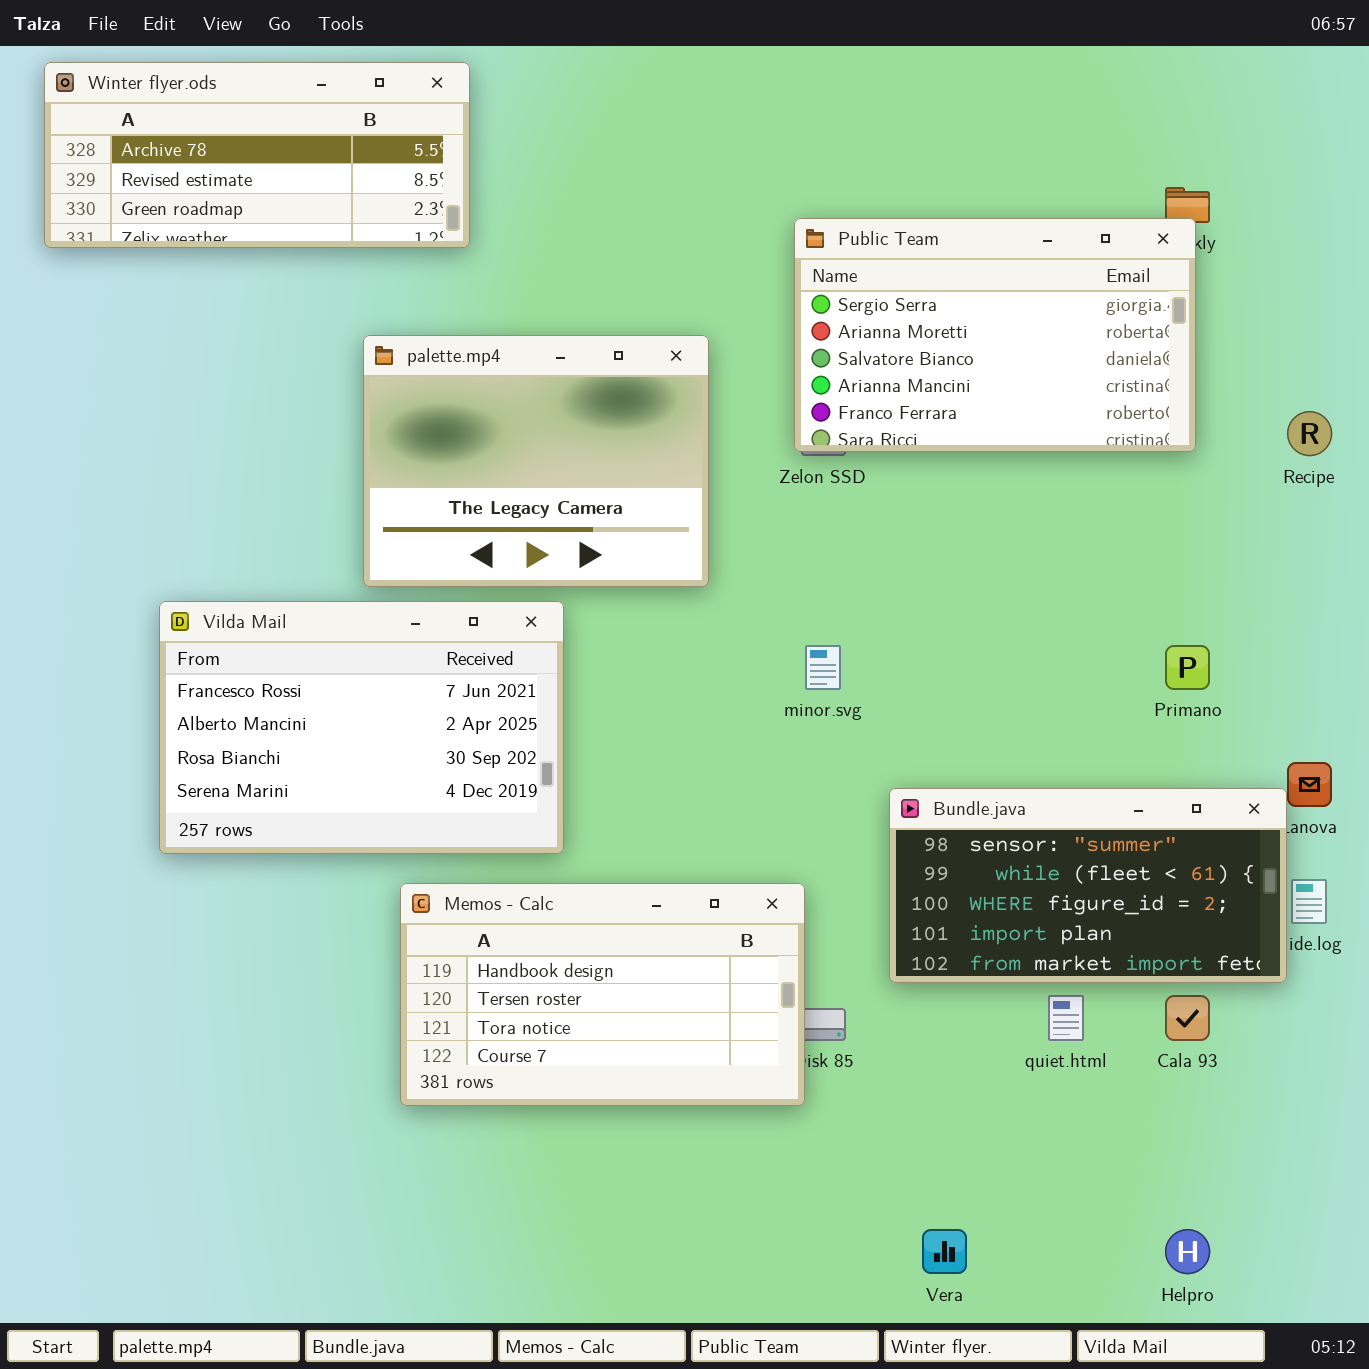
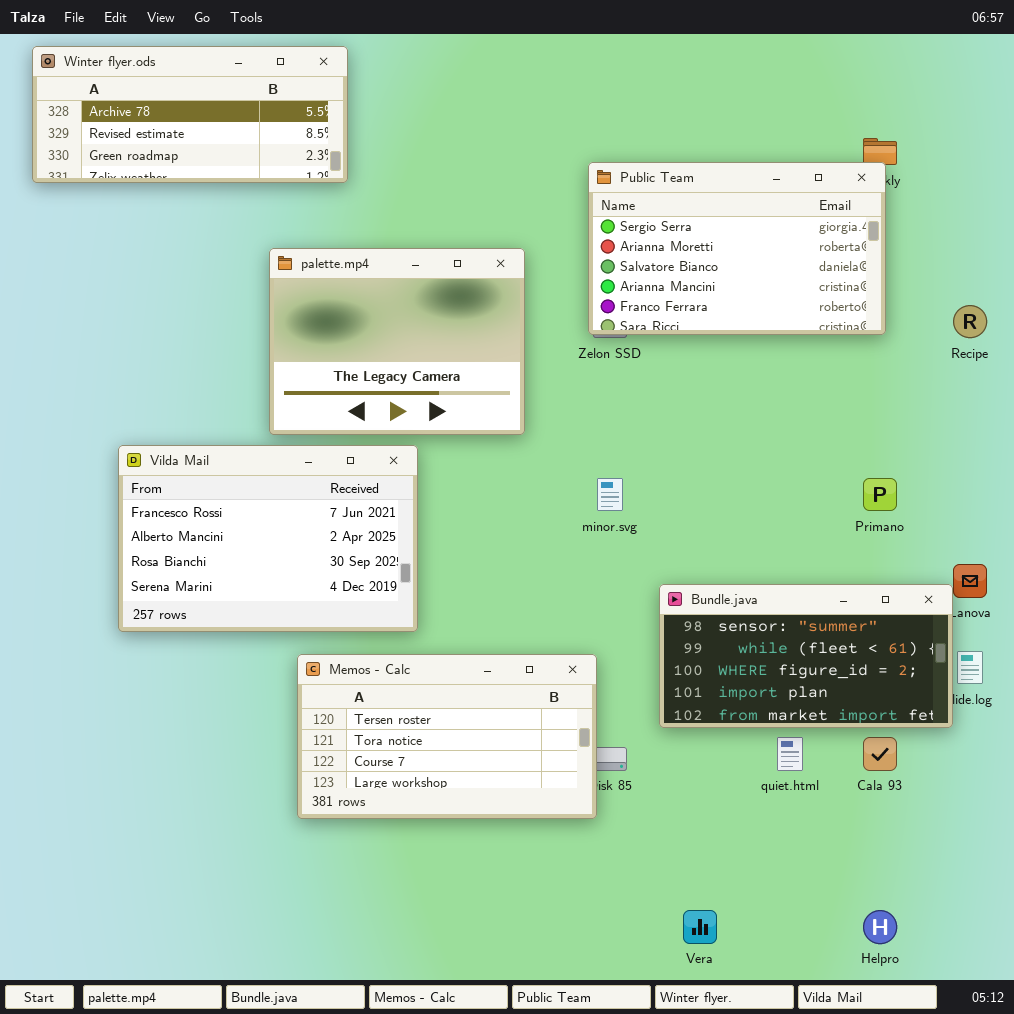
Memos - Calc: [400,883,805,1106] -> [297,654,597,819], scrolled down 1 row

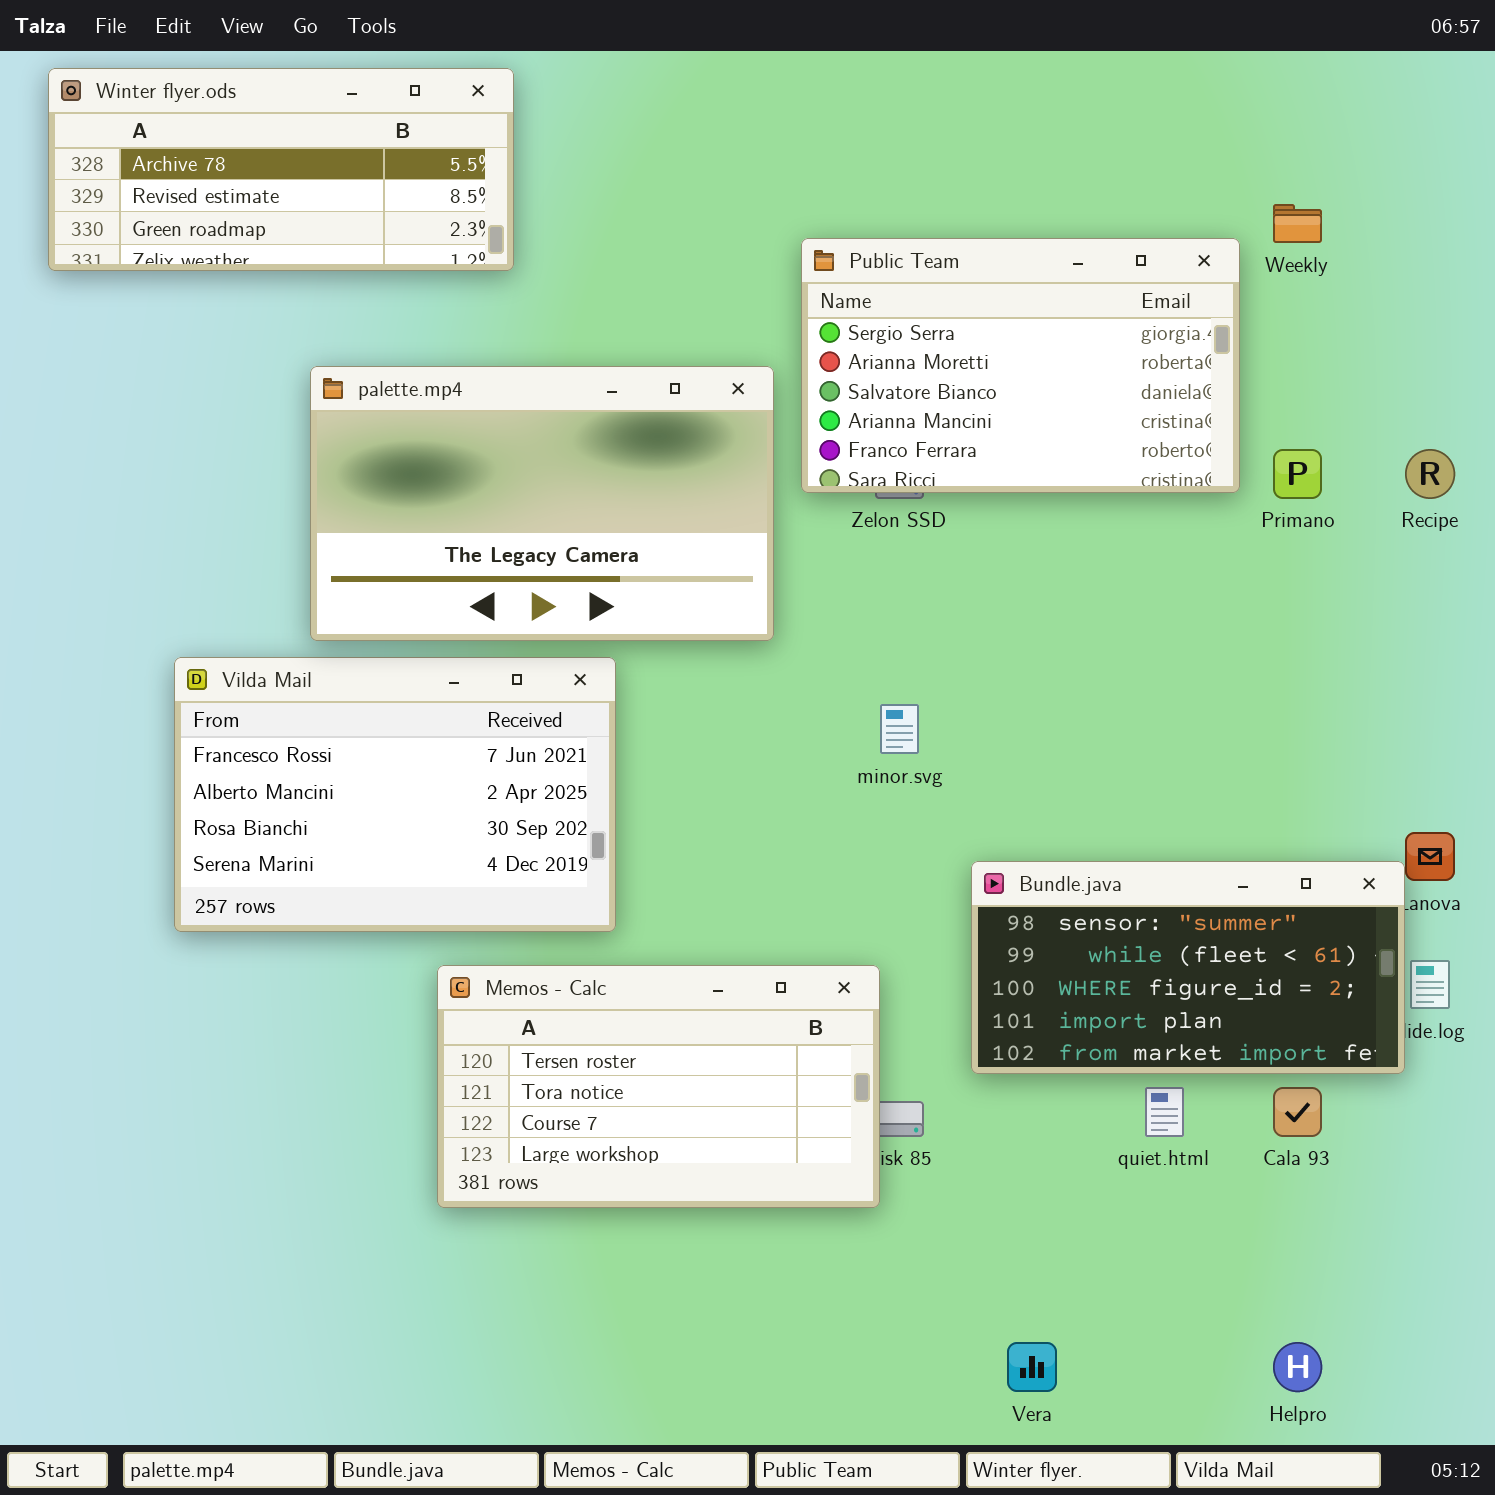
Public Team: [588,162,886,335] -> [801,238,1240,493], moved
palette.mp4: [269,248,525,435] -> [310,366,774,641], resized
Primano: [863,478,897,511] -> [1273,449,1322,499], moved

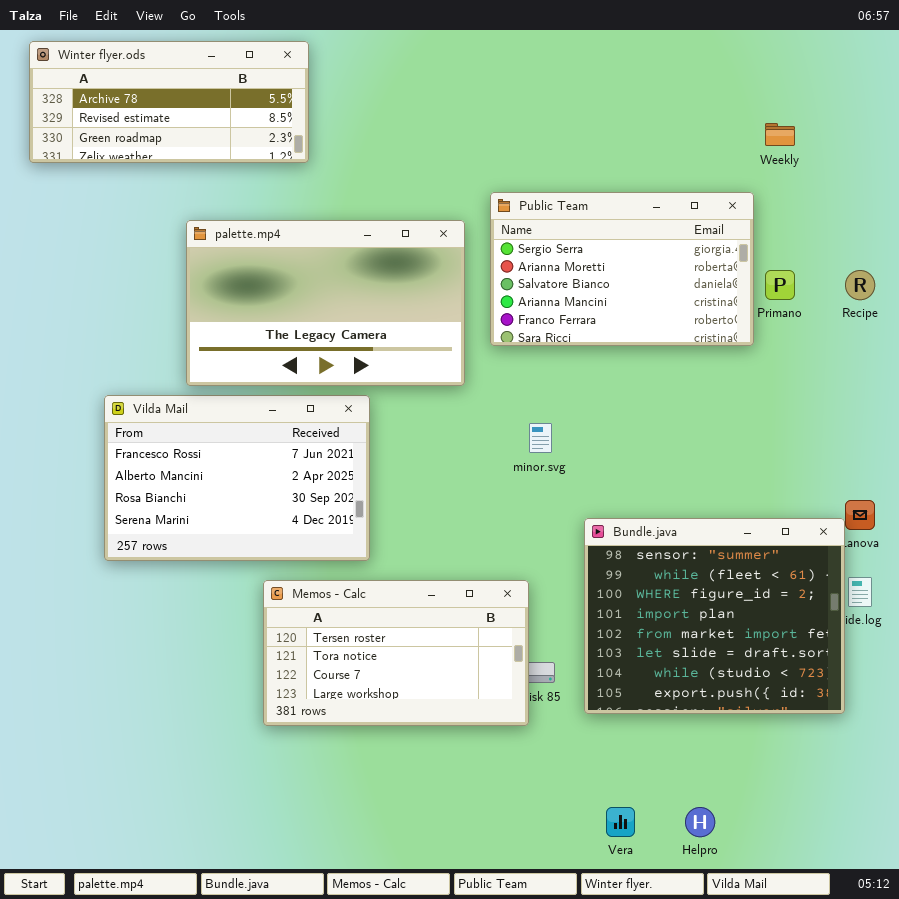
Public Team: [801,238,1240,493] -> [490,192,754,346], moved
Bundle.java: [971,861,1405,1074] -> [584,518,845,714], resized
Helpro: [1273,1342,1322,1392] -> [685,807,715,837], moved

